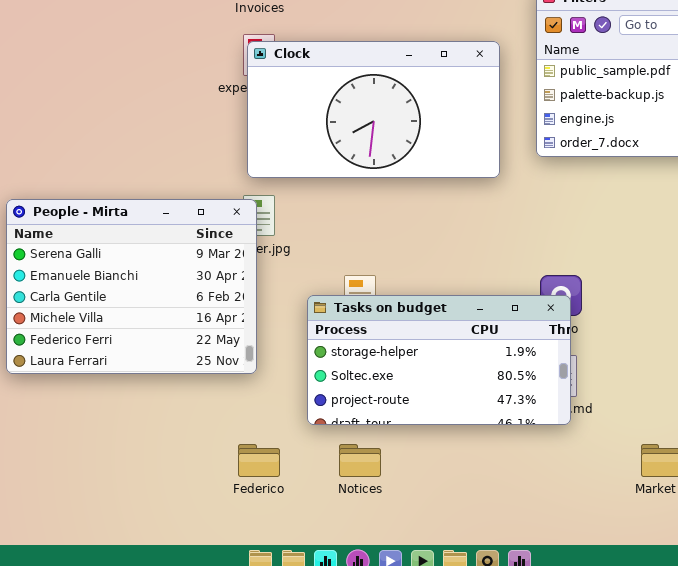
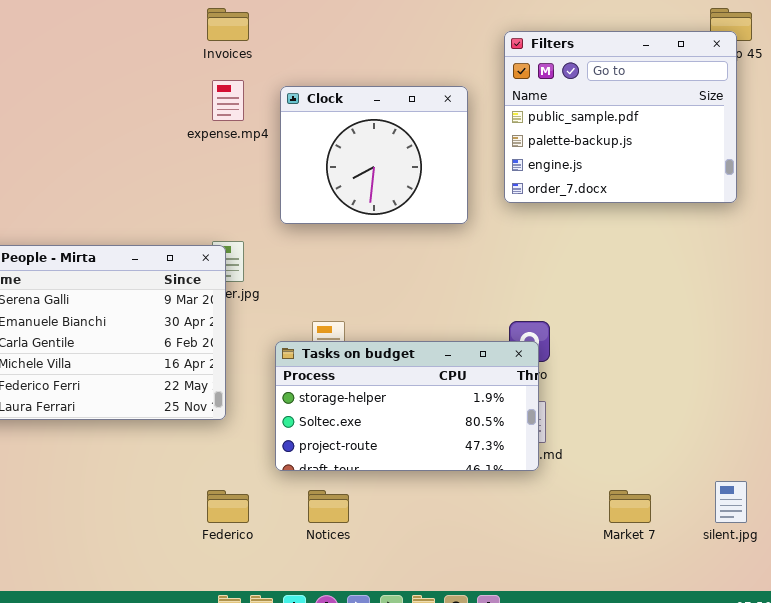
Clock: [247,41,500,178] -> [280,86,468,224], resized

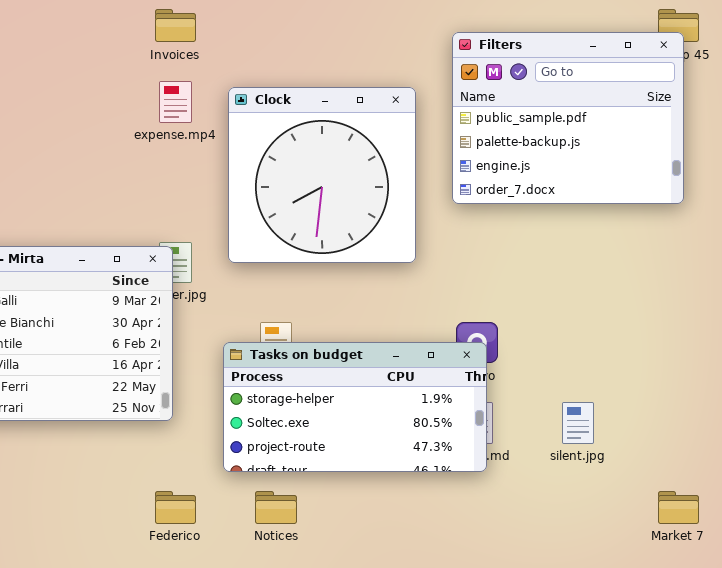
Clock: [280,86,468,224] -> [228,87,416,263], resized
silent.jpg: [715,481,747,523] -> [562,402,594,444], moved
Market 7: [609,490,651,523] -> [658,491,699,524], moved

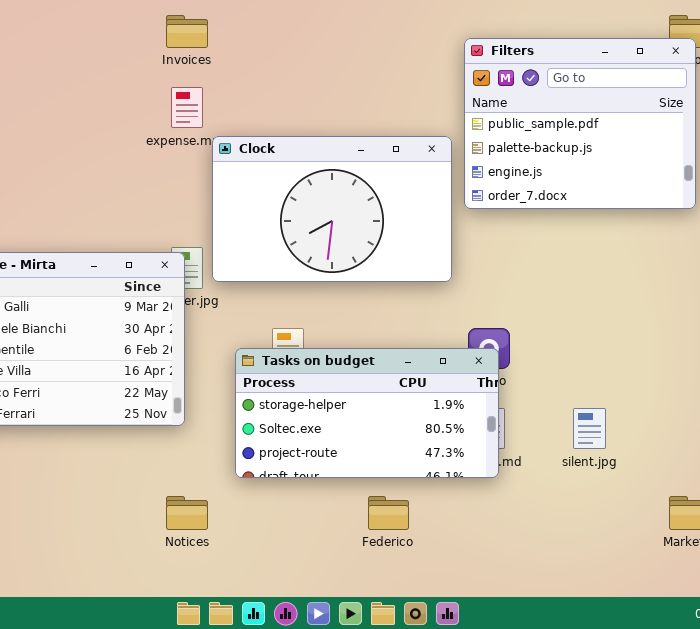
Clock: [228,87,416,263] -> [212,136,452,282], moved, resized
Federico: [155,491,196,524] -> [368,496,409,530], moved
Notices: [255,491,297,524] -> [166,496,208,530], moved

